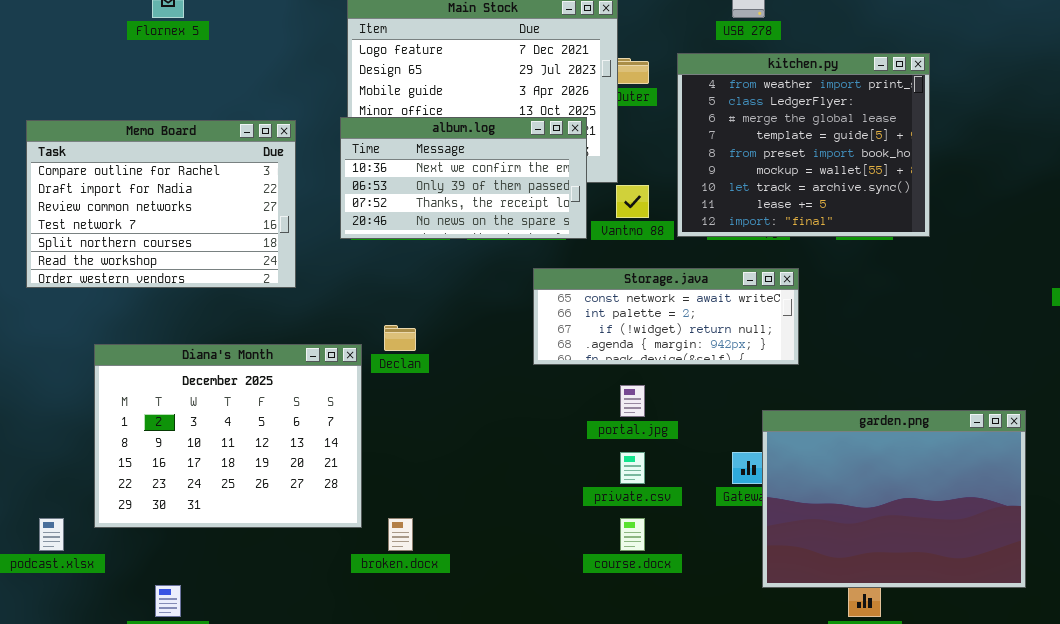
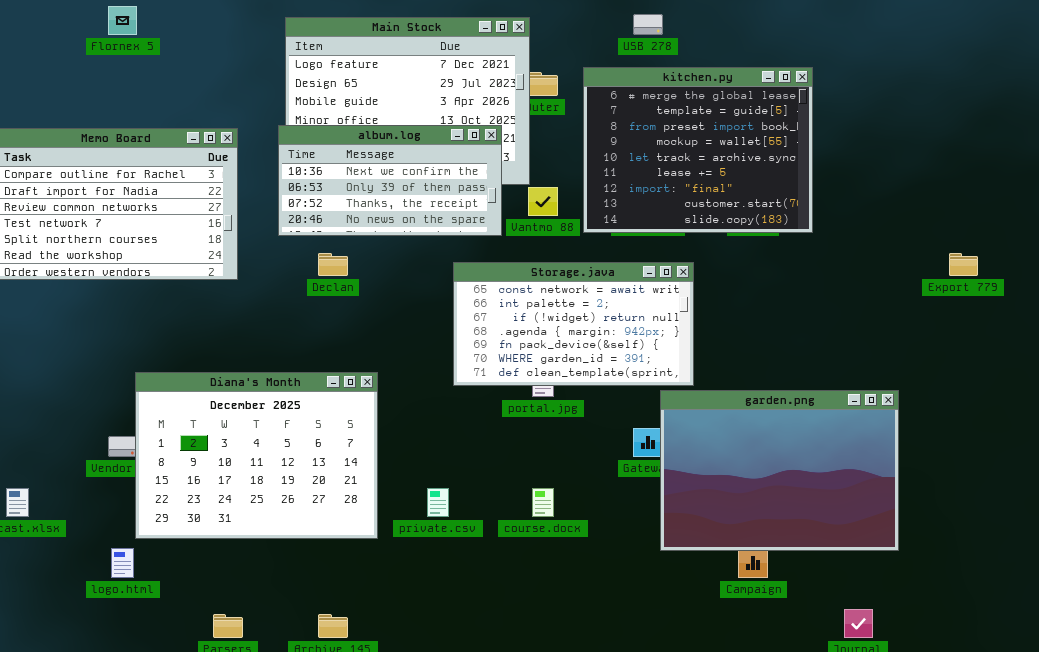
kitchen.py: [677,53,930,237] -> [583,67,813,233], scrolled down 2 rows
Storage.java: [533,268,799,365] -> [453,262,694,386], resized
Declan: [384,325,416,351] -> [318,253,348,276], moved
Diana's Month: [94,344,362,528] -> [135,372,378,539], moved
private.csv: [620,452,645,484] -> [427,488,449,517], moved

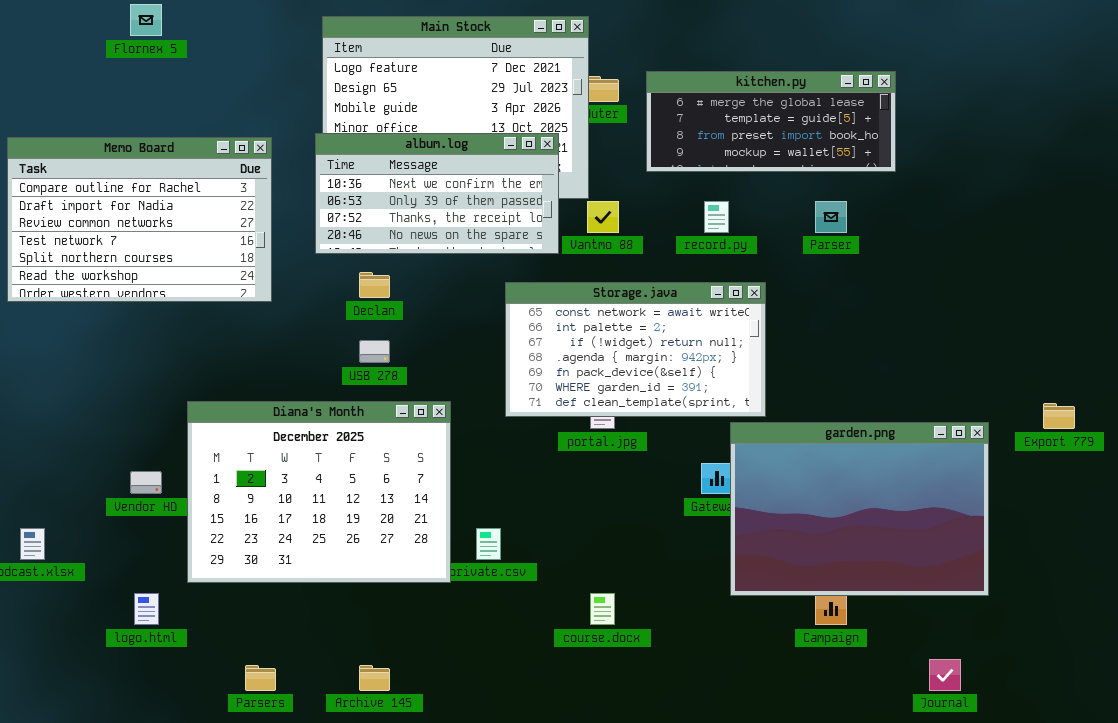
USB 278: [633,14,663,35] -> [359,340,390,363], moved
kitchen.py: [583,67,813,233] -> [646,71,896,172], resized
Export 779: [949,253,978,276] -> [1043,403,1075,429], moved
Diana's Month: [135,372,378,539] -> [187,401,451,583], moved
course.docx: [532,488,554,517] -> [590,593,615,625], moved

